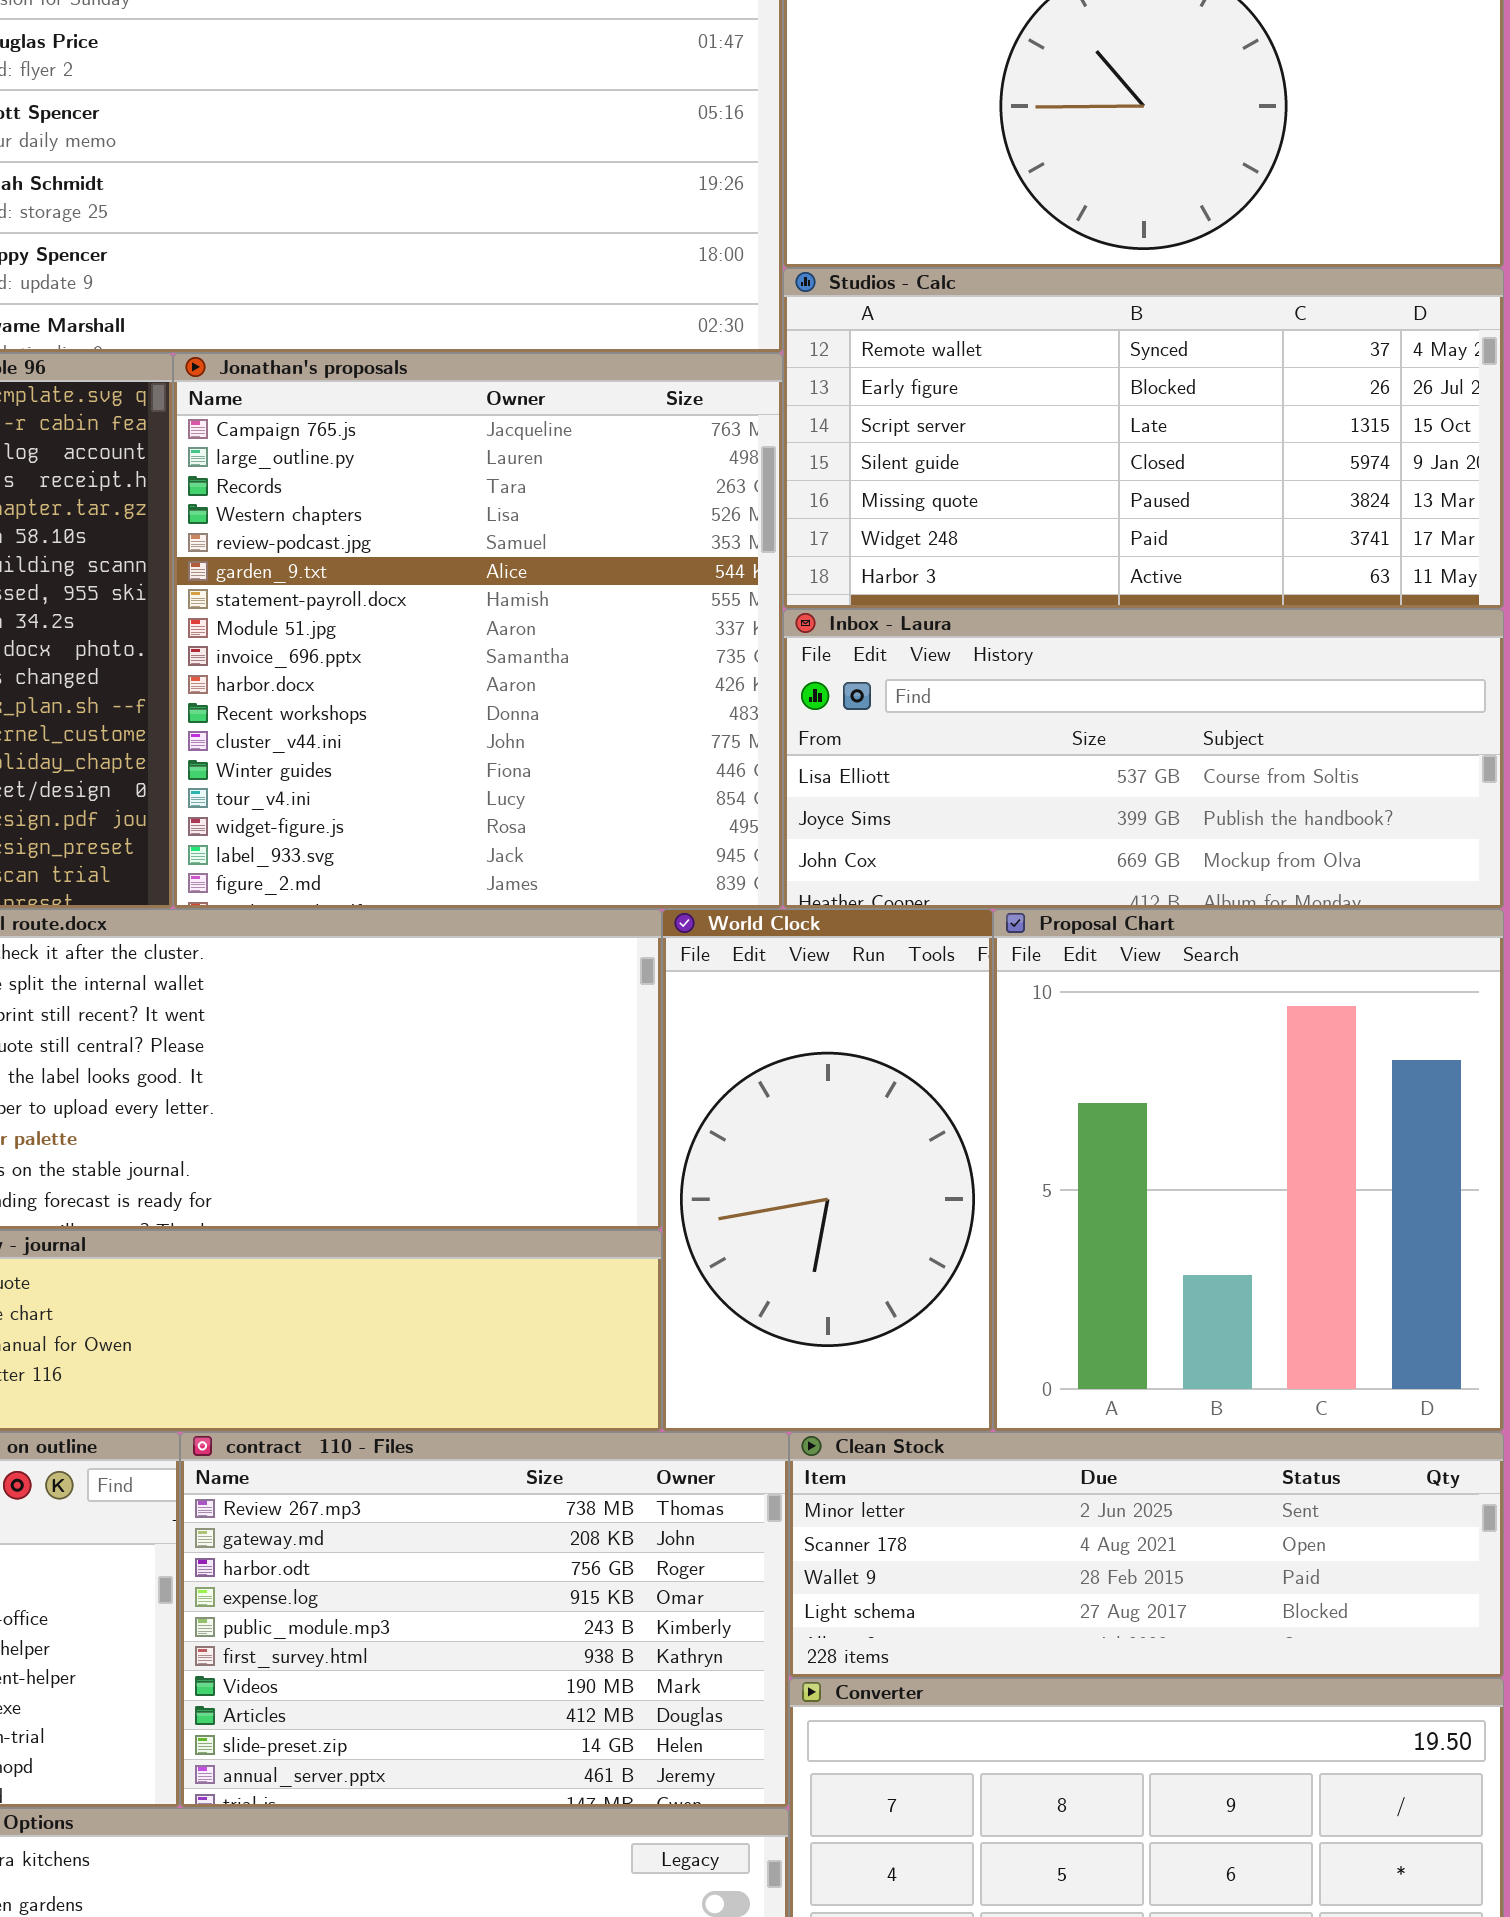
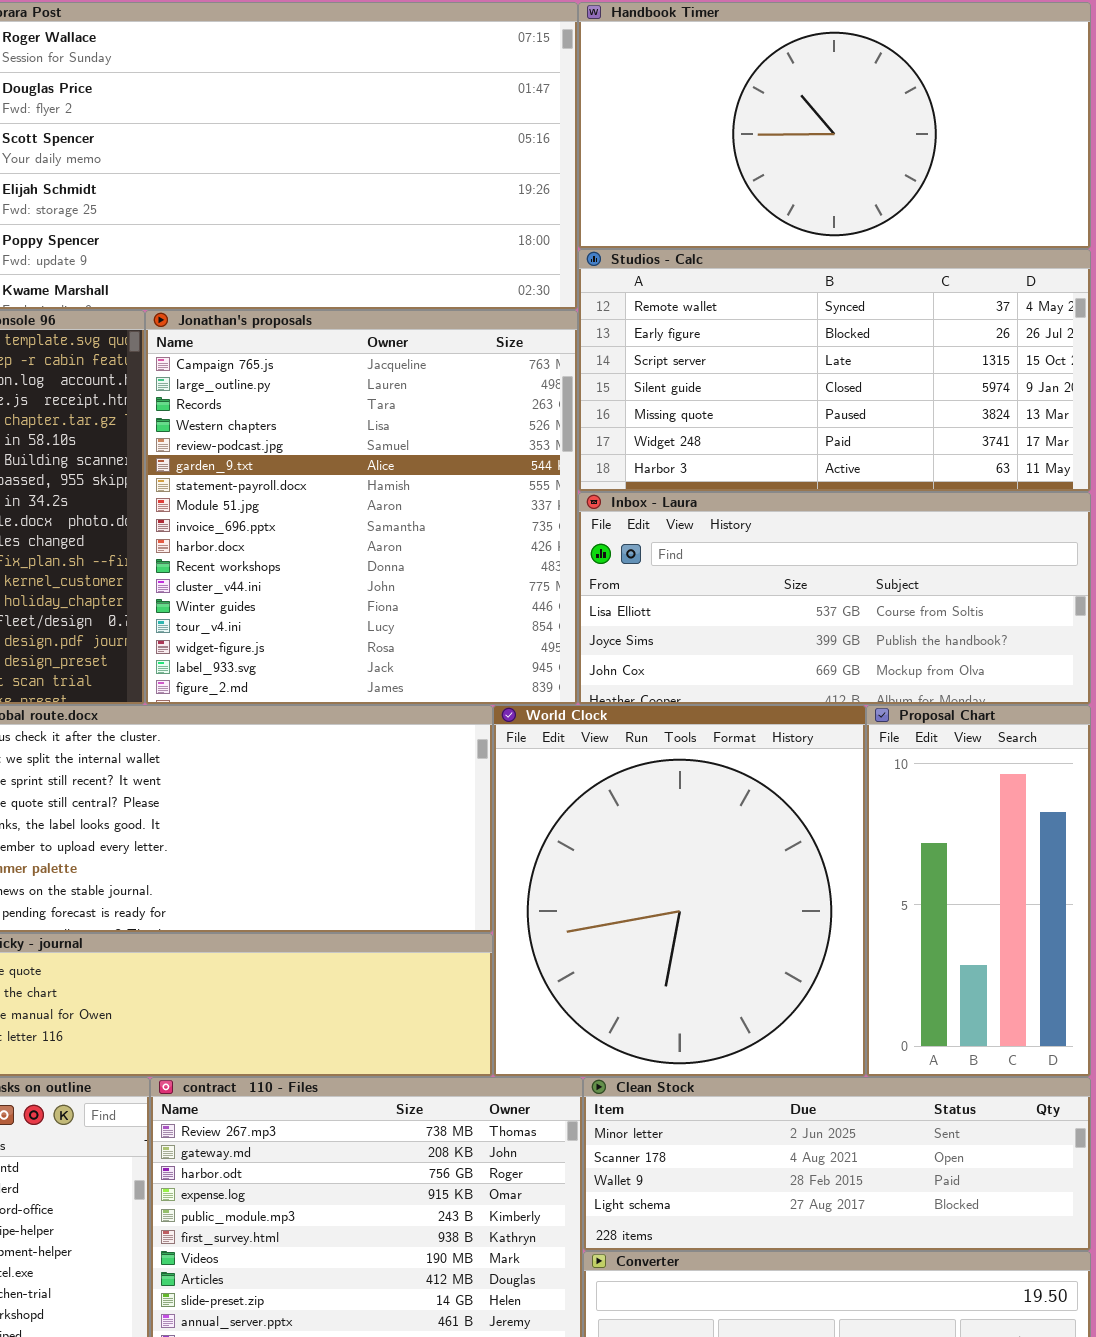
World Clock: [662,909,993,1432] -> [493,705,866,1077], resized
Proposal Chart: [993,909,1504,1432] -> [866,705,1091,1077], resized

